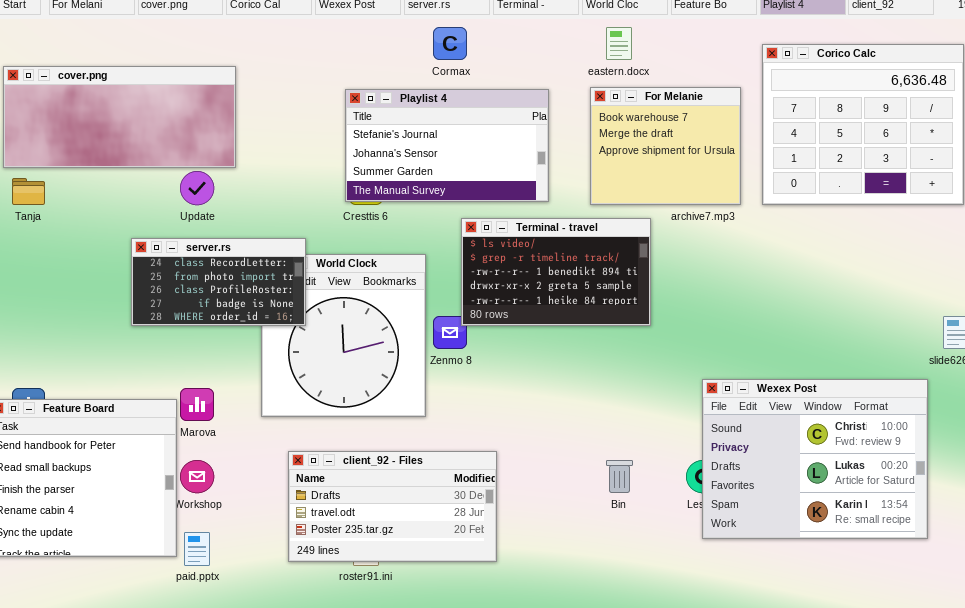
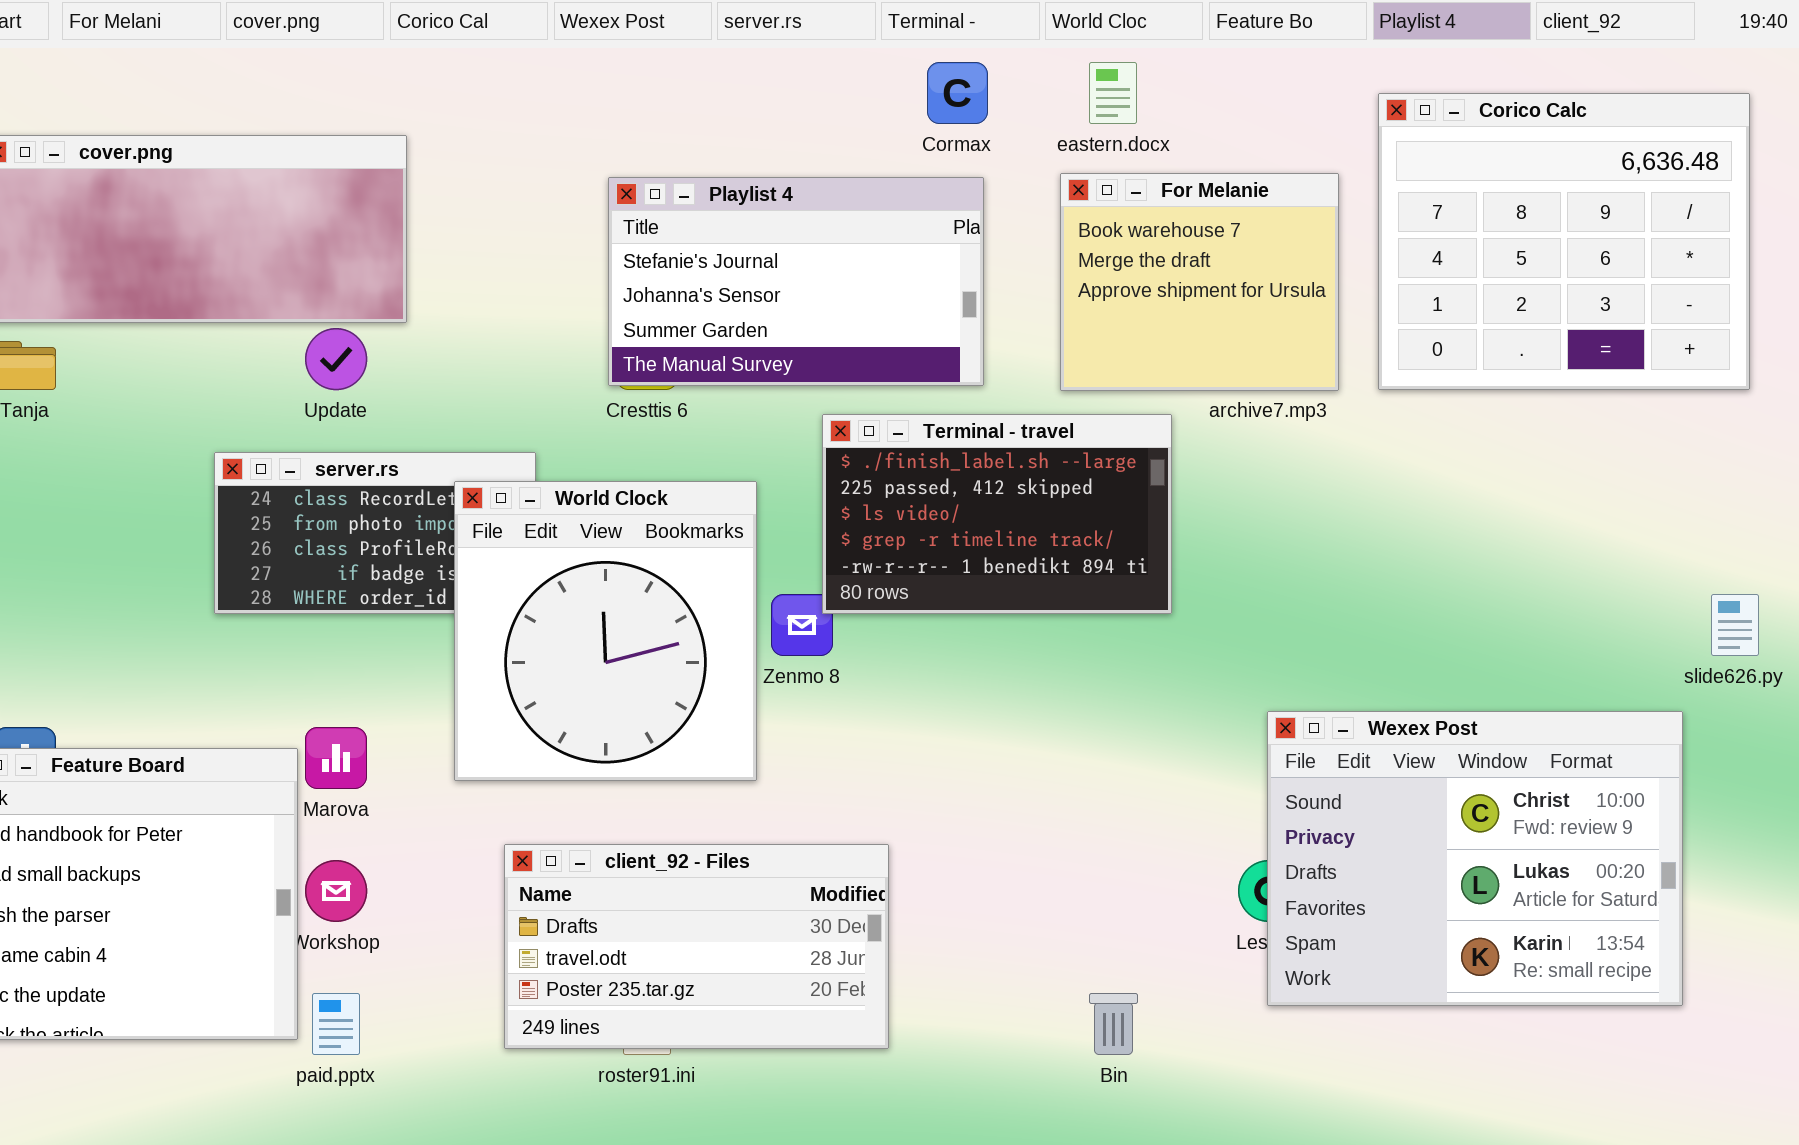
Cormax: [433,27,467,60] -> [927,62,988,124], moved
Terminal - travel: [461,218,651,326] -> [822,414,1172,614], scrolled up 2 rows
World Clock: [261,254,426,417] -> [454,481,757,781], raised
Bin: [606,460,633,493] -> [1089,993,1138,1055], moved

